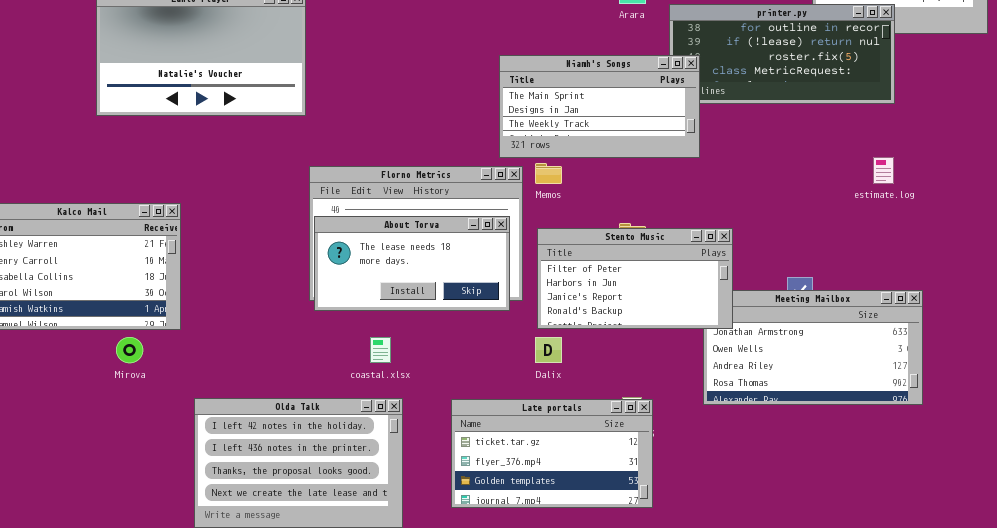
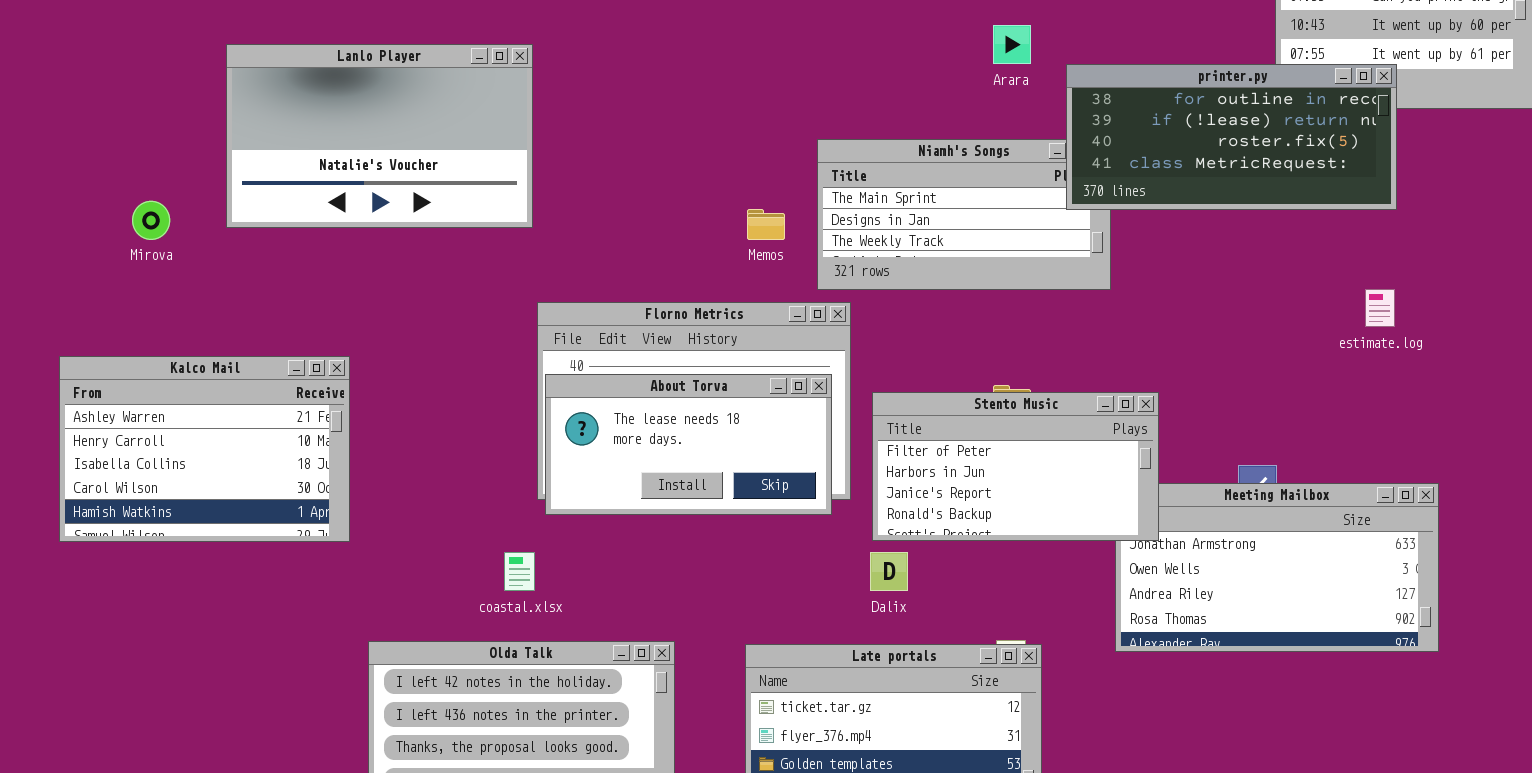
printer.py: [669,4,895,104] -> [1066,64,1397,210], raised
Memos: [535,163,562,184] -> [747,209,785,240], moved
Mirova: [116,337,143,363] -> [132,201,170,240], moved
coastal.xlsx: [370,337,391,363] -> [504,552,535,591], moved

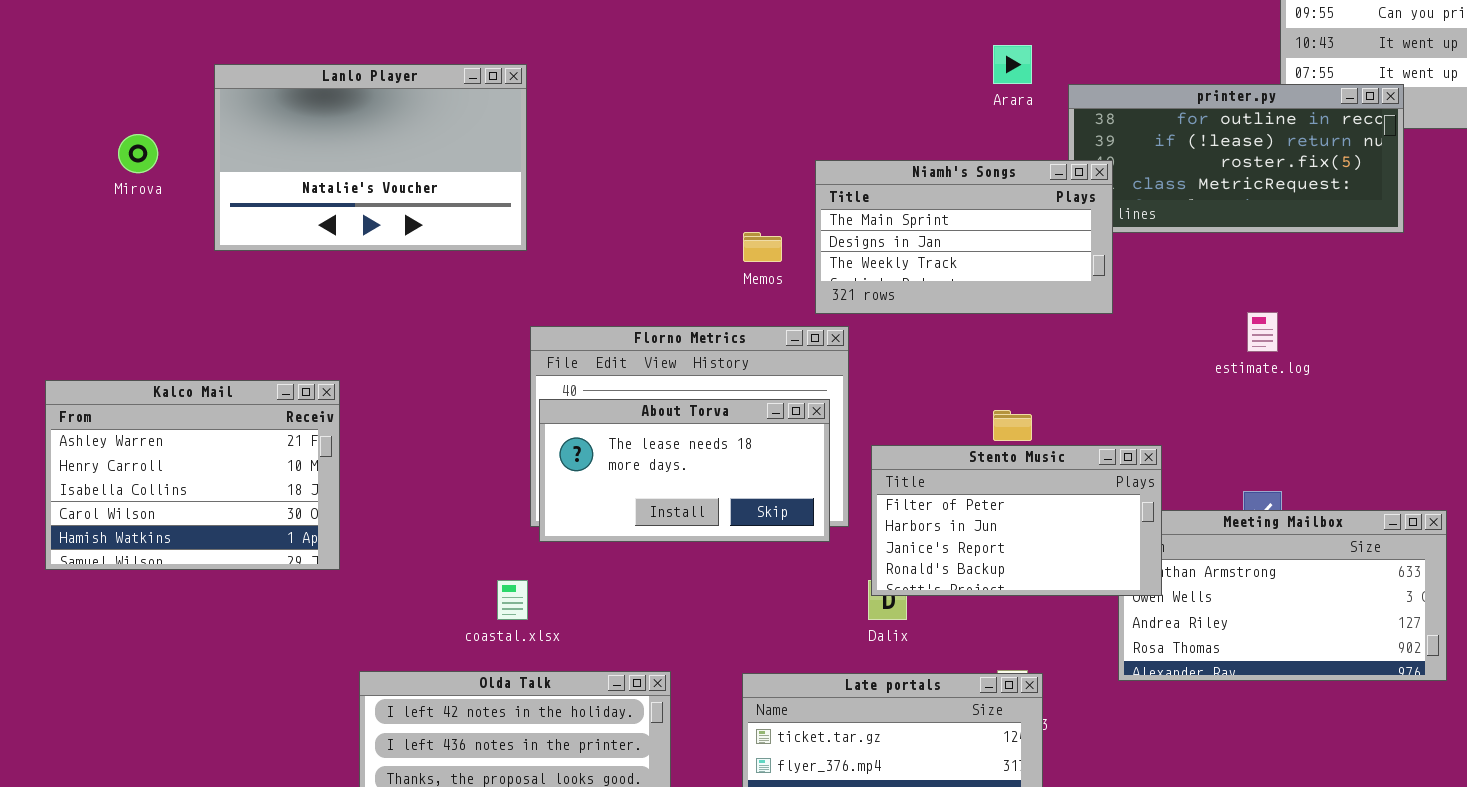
Niamh's Songs: [817,139,1111,290] -> [815,160,1113,314], raised
Mirova: [132,201,170,240] -> [118,134,158,173], moved
estimate.log: [1365,289,1395,327] -> [1247,312,1278,352], moved
Stento Music: [872,392,1159,541] -> [871,445,1162,596], moved

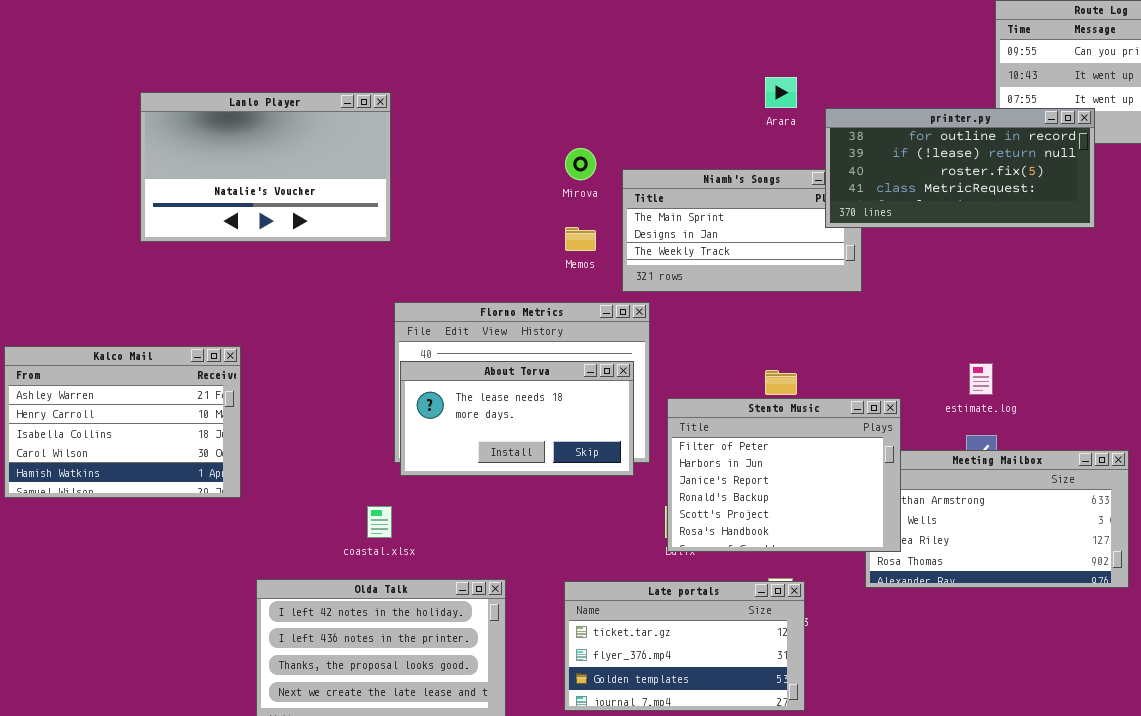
printer.py: [1068,84,1404,233] -> [825,108,1095,228], raised
Mirova: [118,134,158,173] -> [565,148,596,180], moved
estimate.log: [1247,312,1278,352] -> [969,363,993,395], moved
Stento Music: [871,445,1162,596] -> [667,398,901,552], resized

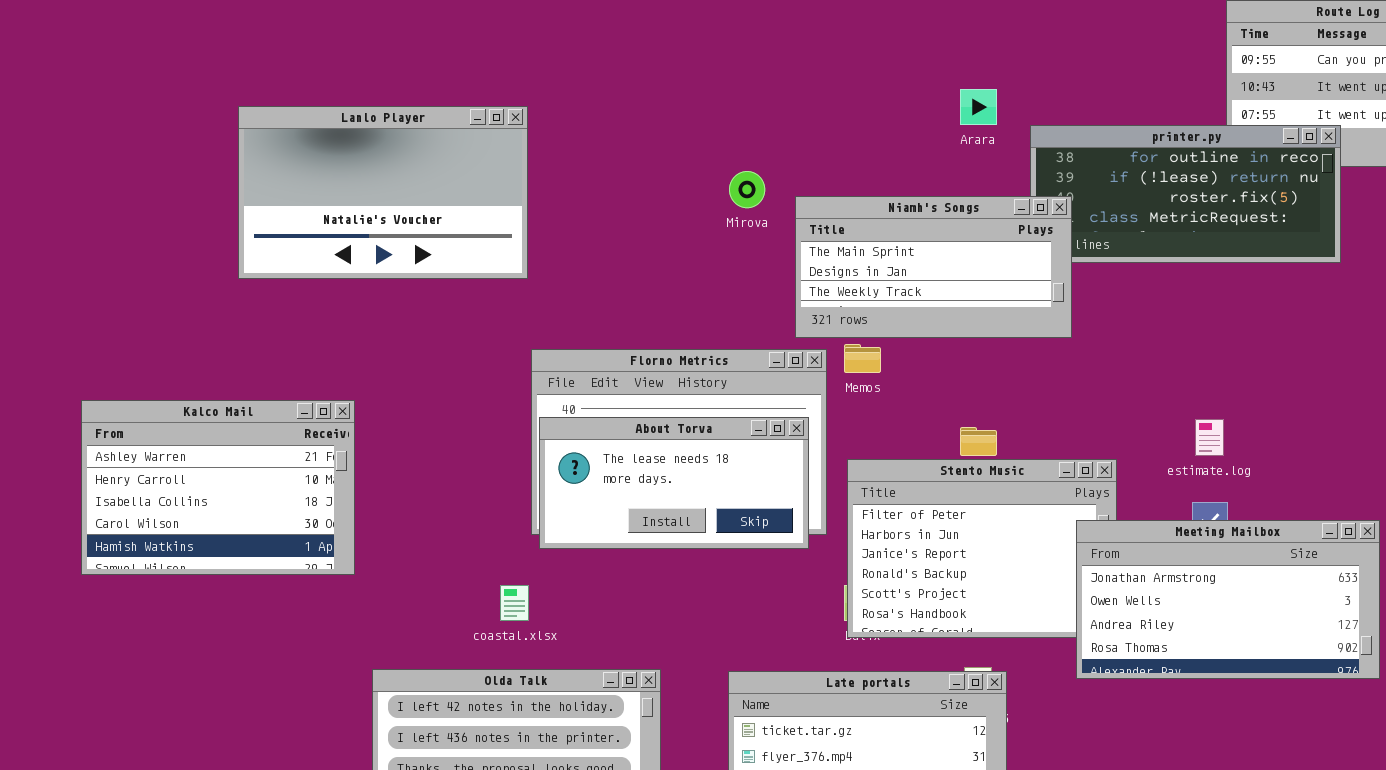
Niamh's Songs: [622,169,862,292] -> [795,196,1072,338], raised
Memos: [565,227,596,251] -> [844,344,881,373], moved
Meeting Mailbox: [865,450,1129,588] -> [1076,520,1380,679], raised

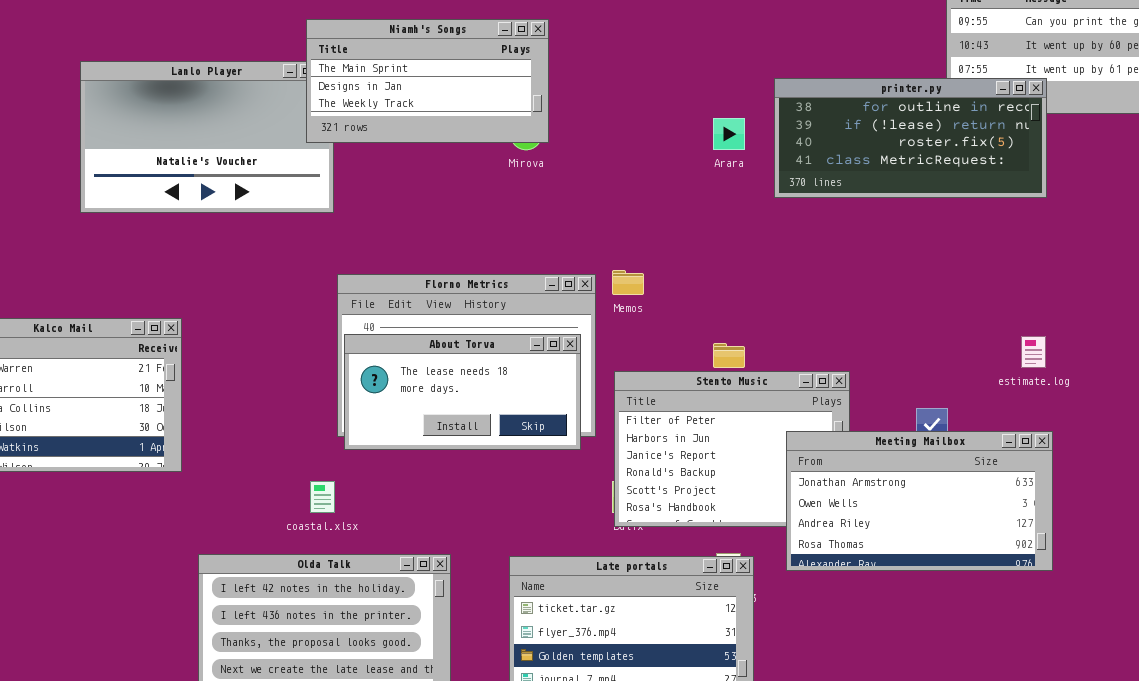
Arara: [960,89,997,125] -> [713,118,745,150], moved
Niamh's Songs: [795,196,1072,338] -> [306,19,549,143], moved
estimate.log: [1195,419,1224,456] -> [1021,336,1046,368], moved
Meeting Mailbox: [1076,520,1380,679] -> [786,431,1053,571], moved

